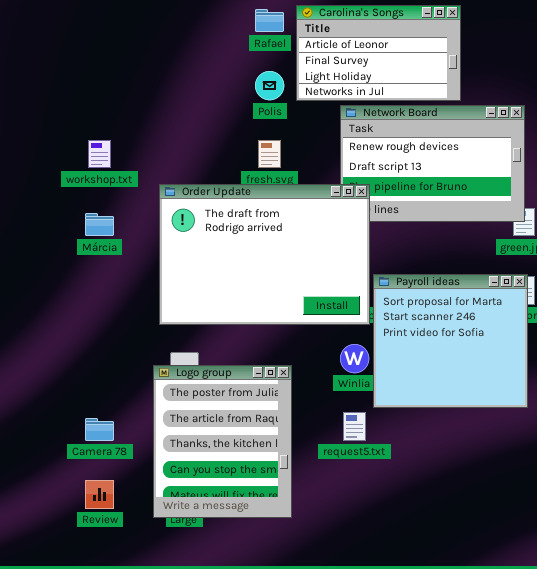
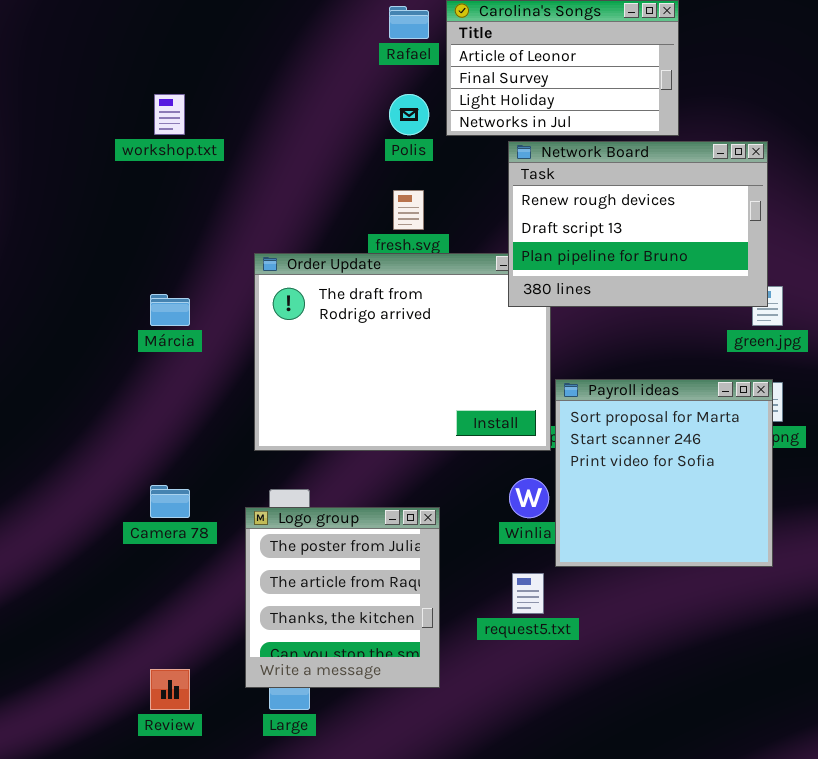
Network Board: [340,105,525,222] -> [508,141,768,307], raised
workshop.txt: [88,140,111,168] -> [154,94,185,135], moved
Logo group: [153,365,292,518] -> [245,507,440,688], resized
Camera 78: [85,418,114,441] -> [150,485,190,518], moved

